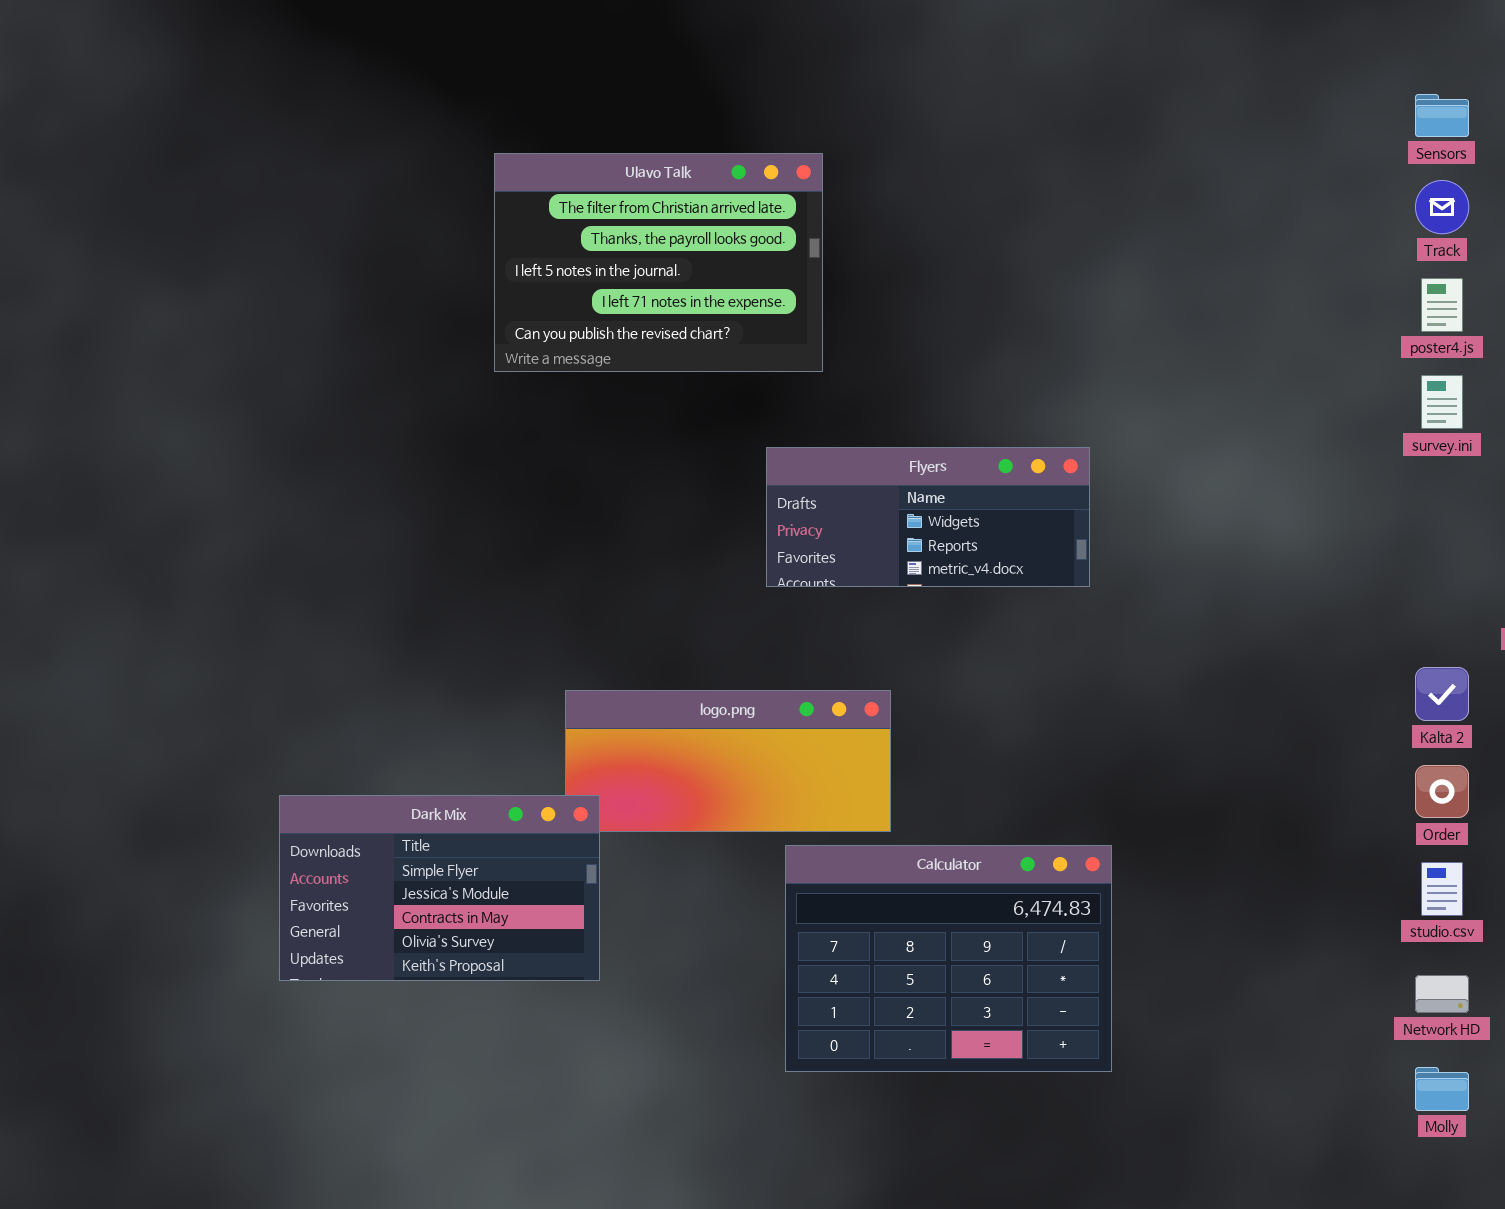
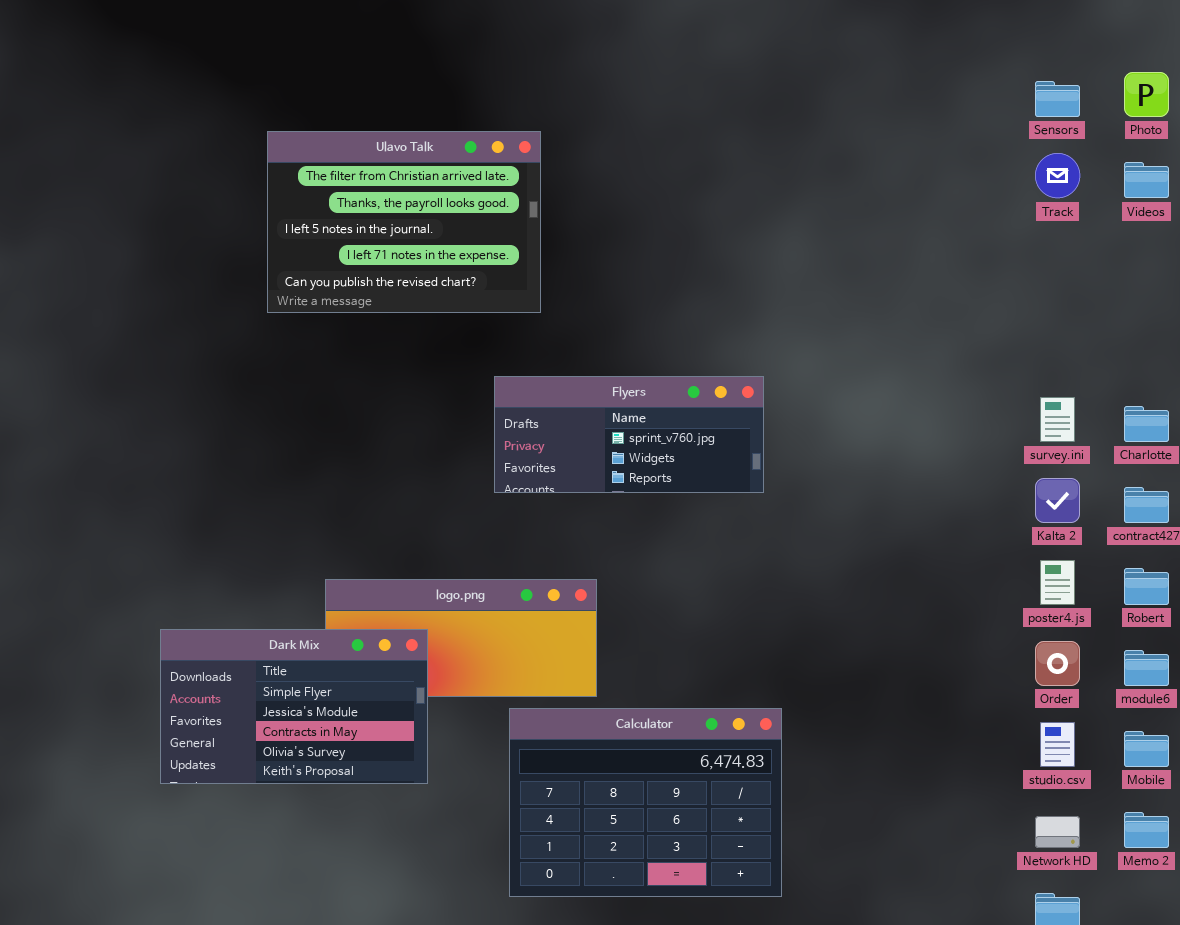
poster4.js: [1421,278,1463,332] -> [1040,560,1075,605], moved
survey.ini: [1421,375,1463,429] -> [1040,397,1075,442], moved
Flyers: [766,447,1090,587] -> [494,376,764,493], scrolled up 1 row
Kalta 2: [1415,667,1469,721] -> [1035,478,1080,523], moved
Dark Mix: [279,795,600,981] -> [160,629,428,784], moved

